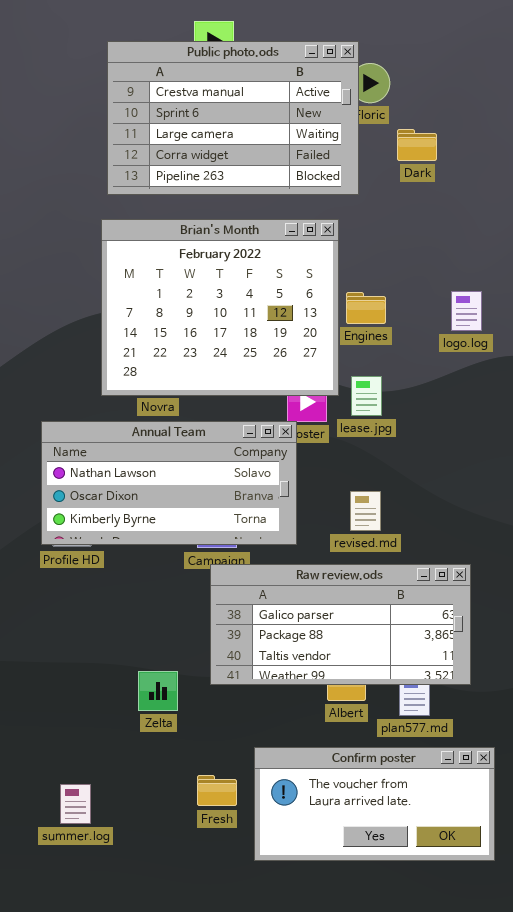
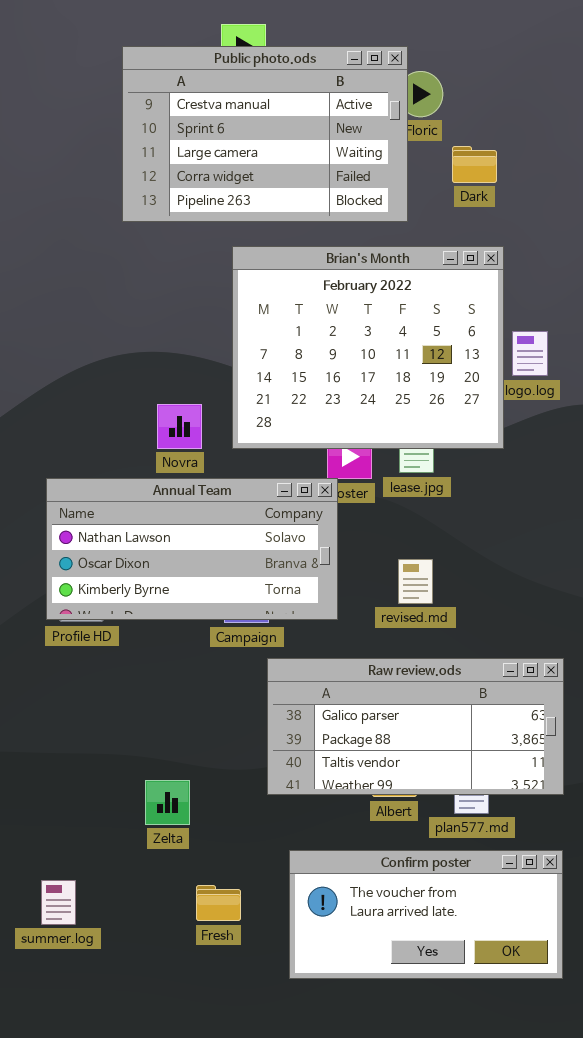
Brian's Month: [101,219,339,396] -> [232,246,504,449], moved
Raw review.ods: [210,564,471,685] -> [267,658,564,795], moved
Zelta: [138,671,178,711] -> [145,780,190,825], moved
Fresh: [197,775,237,806] -> [196,885,241,921], moved
summer.log: [60,784,91,824] -> [41,880,76,925], moved

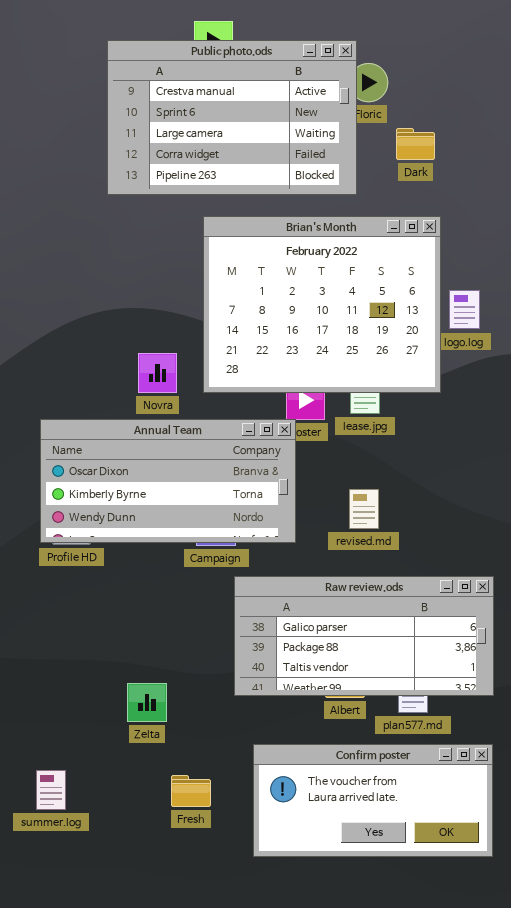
Annual Team: [46,478,338,620] -> [40,419,296,543], scrolled down 1 row

